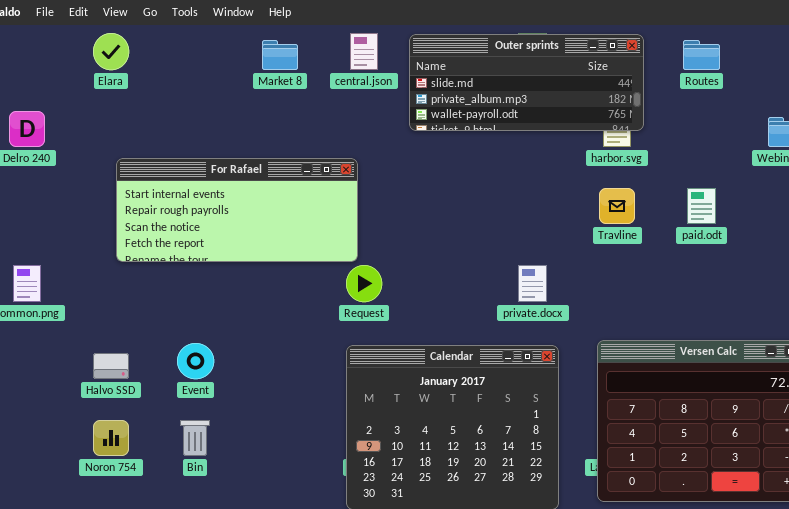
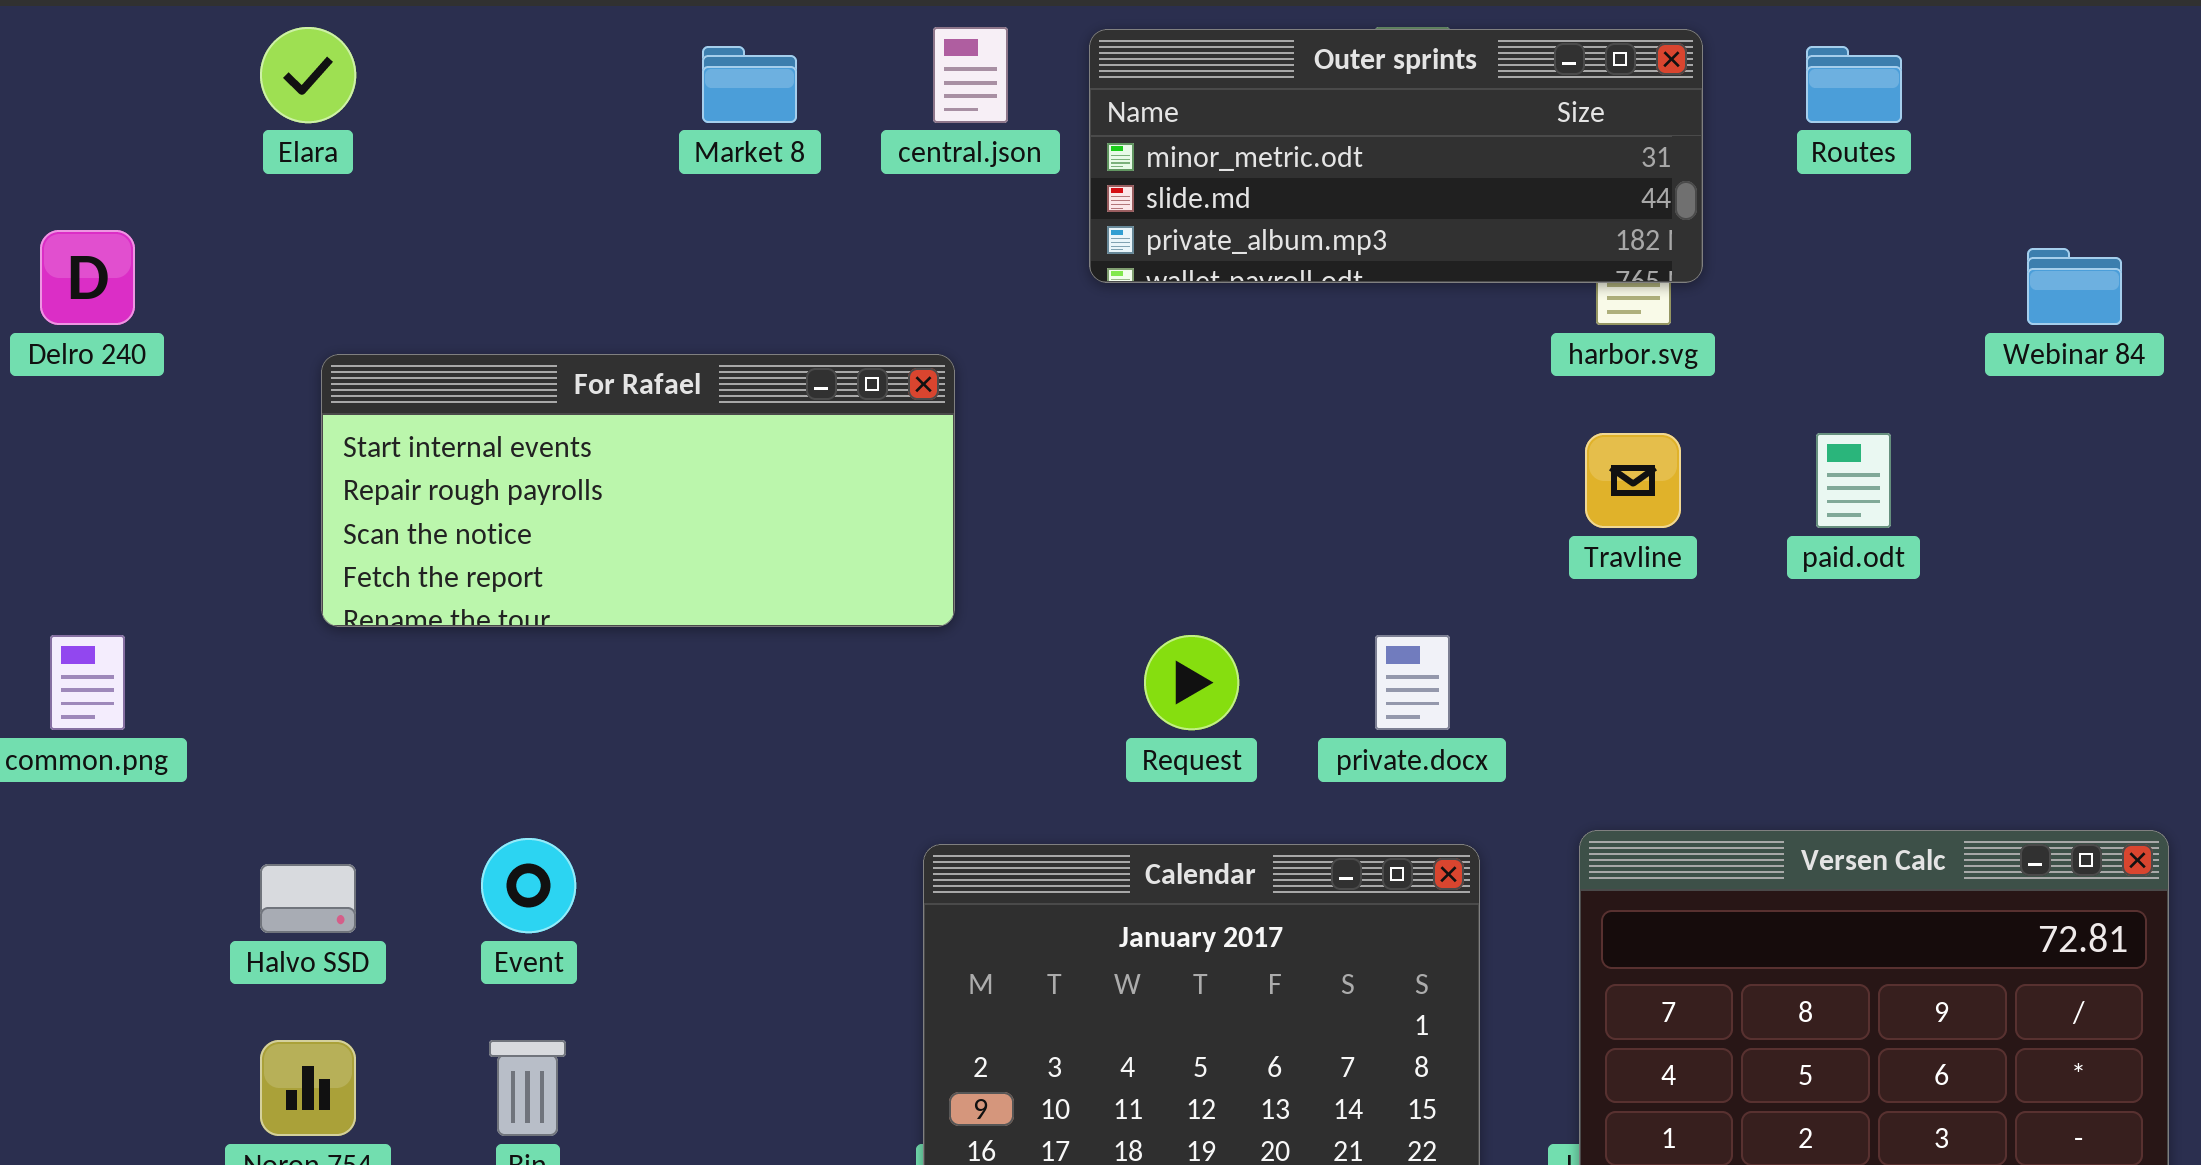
Outer sprints: [409,34,644,131] -> [1089,29,1703,283], scrolled up 1 row
Request: [346,265,382,302] -> [1144,635,1239,730], moved

